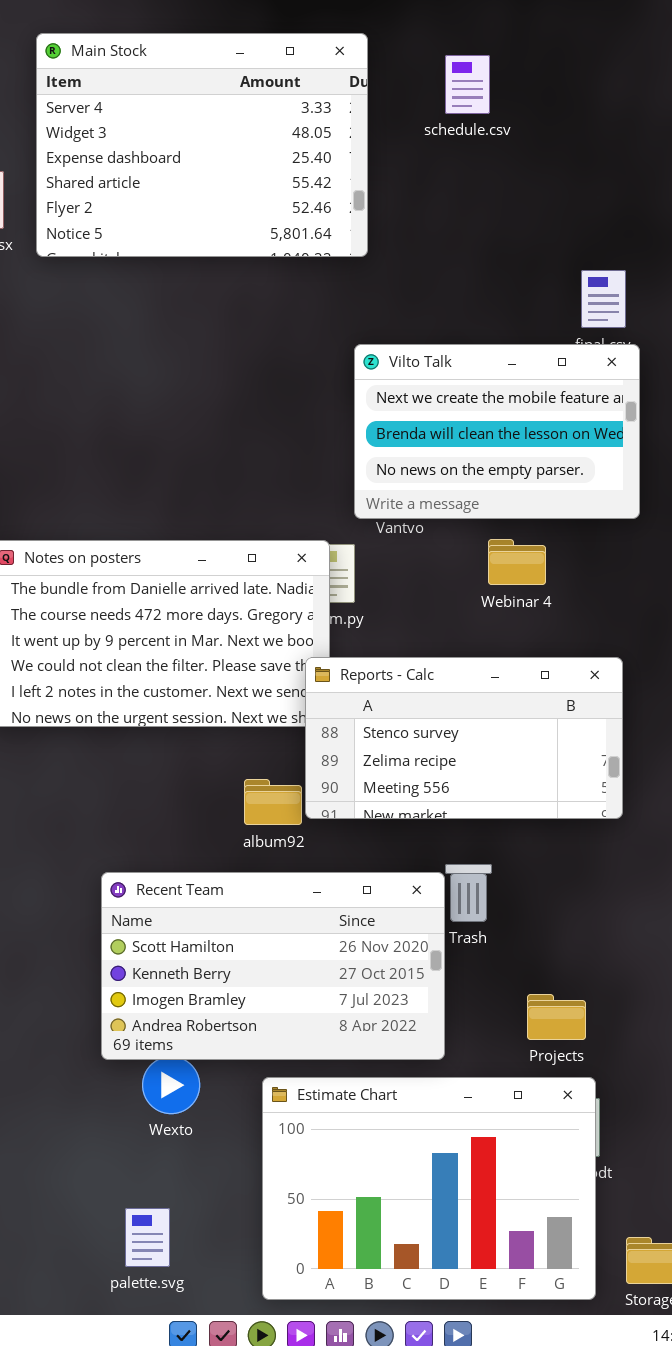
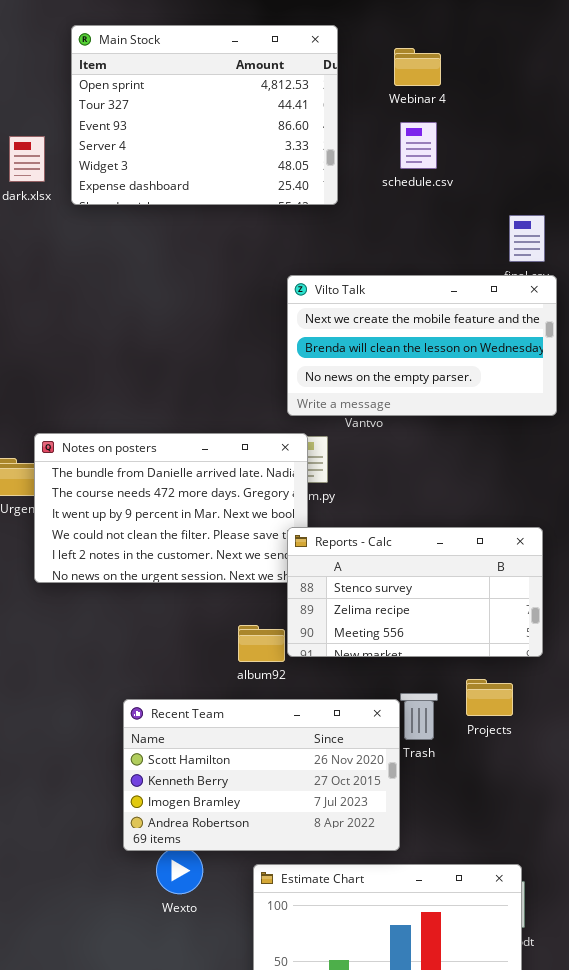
Main Stock: [36,33,368,257] -> [71,25,338,205], scrolled up 3 rows
schedule.csv: [445,55,490,114] -> [400,122,437,169], moved
Vilto Talk: [354,344,640,519] -> [287,275,557,416], resized
Webinar 4: [488,539,546,585] -> [394,48,441,86], moved
Projects: [527,994,586,1040] -> [466,679,513,716], moved

